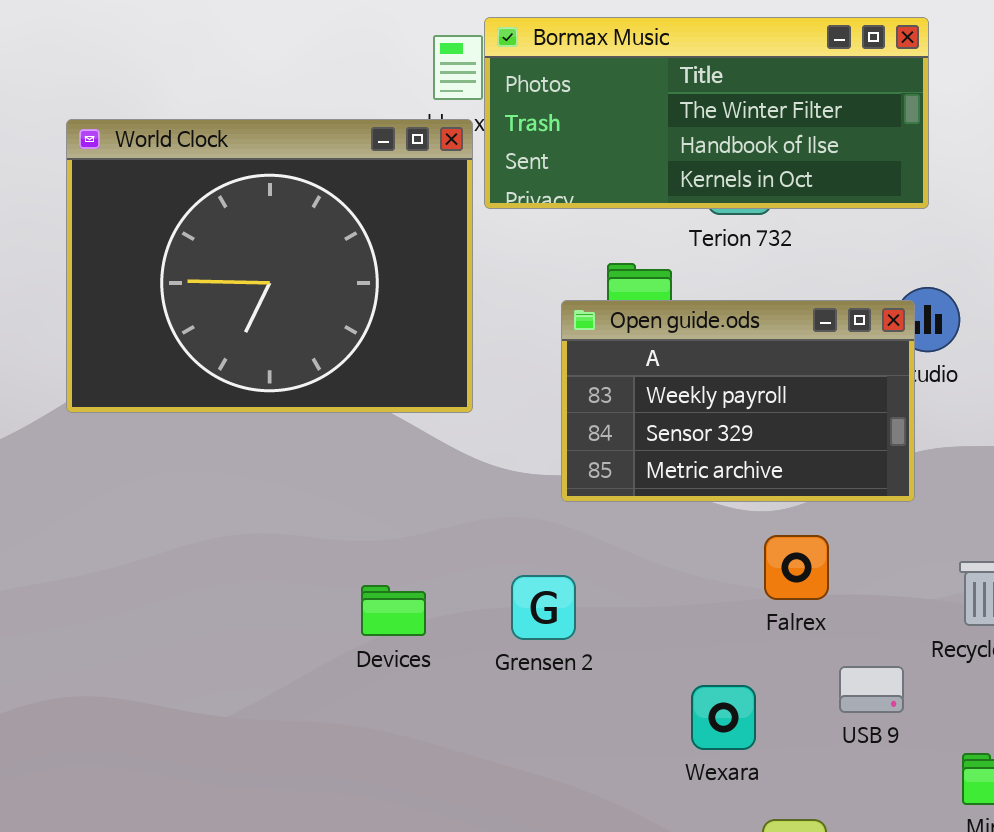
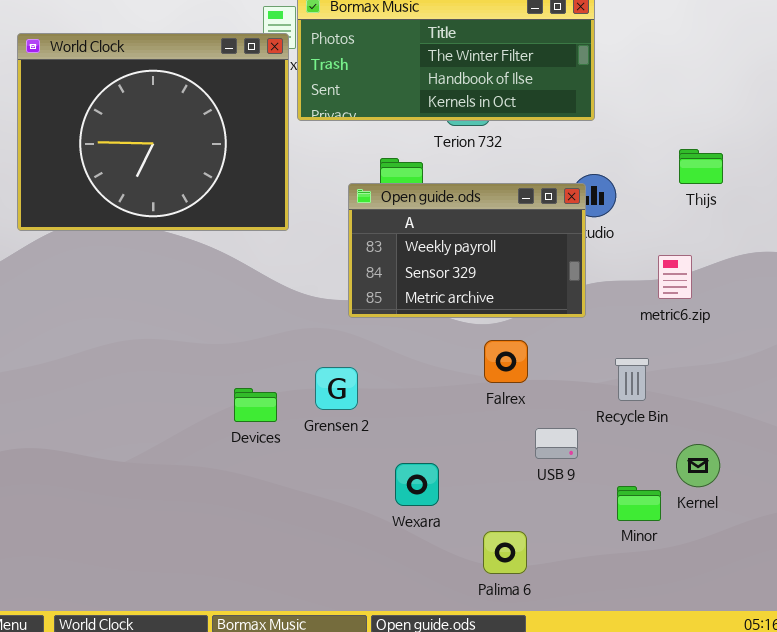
World Clock: [66,119,473,413] -> [17,33,289,231], moved
Devices: [361,585,426,636] -> [234,388,277,422], moved
Wexara: [691,685,756,750] -> [395,463,439,506], moved

